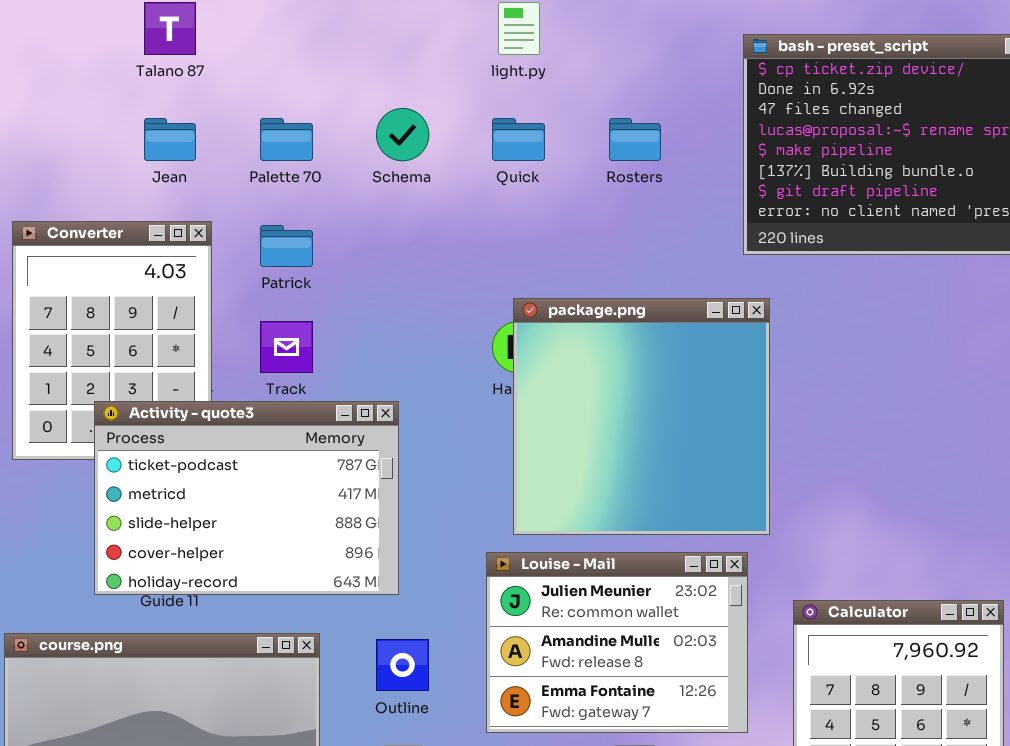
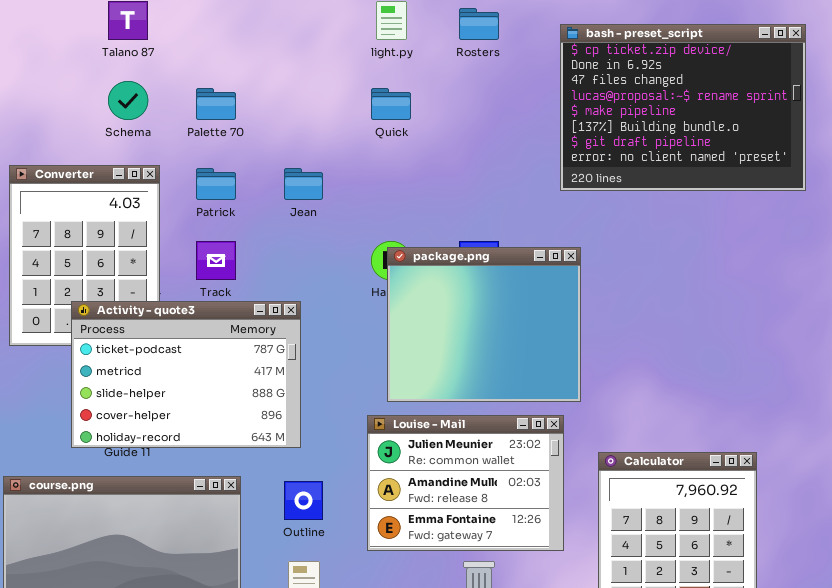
Schema: [376,108,429,161] -> [108,81,148,120], moved
Jean: [144,118,196,161] -> [284,168,323,200], moved
Rosters: [609,118,661,161] -> [459,8,499,40], moved
package.png: [513,298,770,535] -> [387,247,581,402], resized

